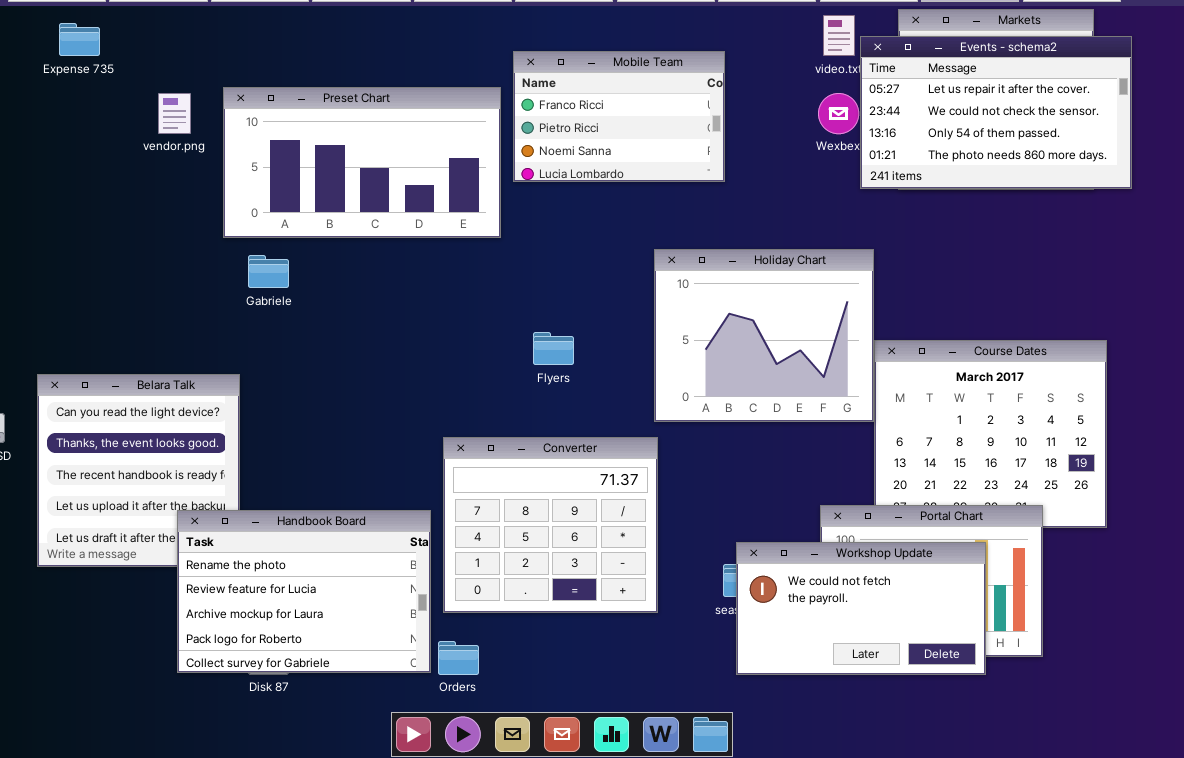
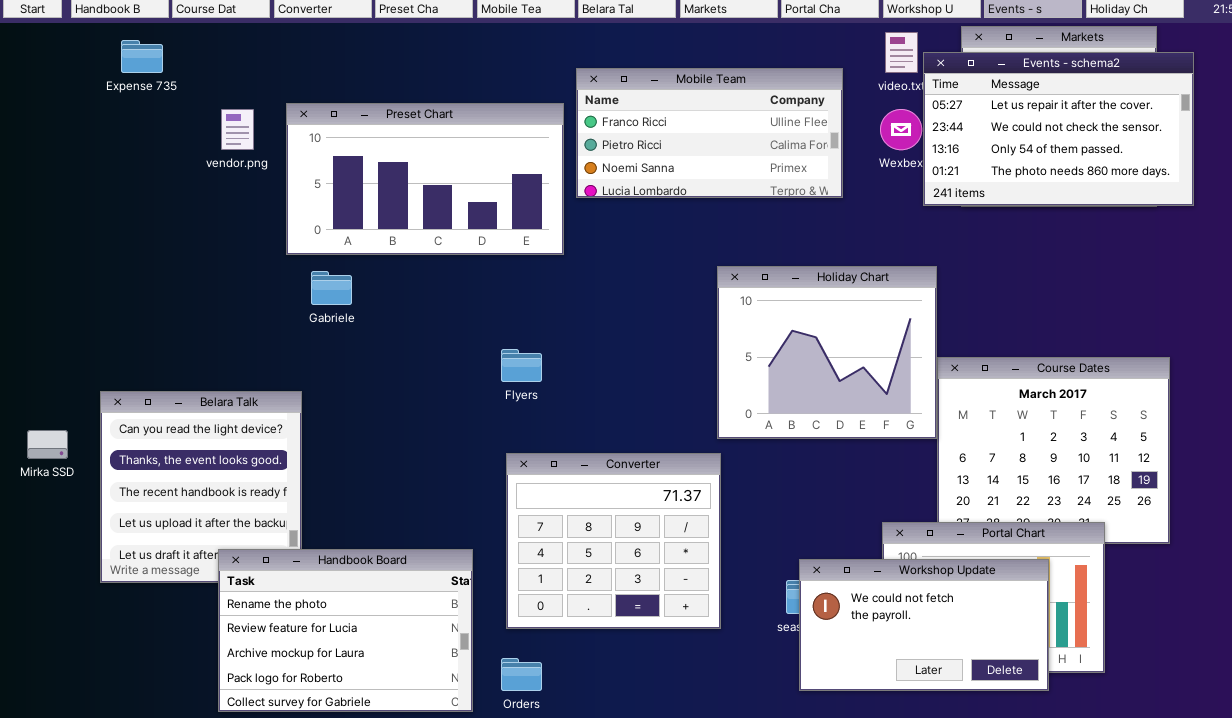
Mobile Team: [513,51,725,182] -> [576,68,843,198], resized
Flyers: [533,332,574,365] -> [501,349,542,382], moved
Handbook Board: [177,510,431,673] -> [218,549,473,712], moved

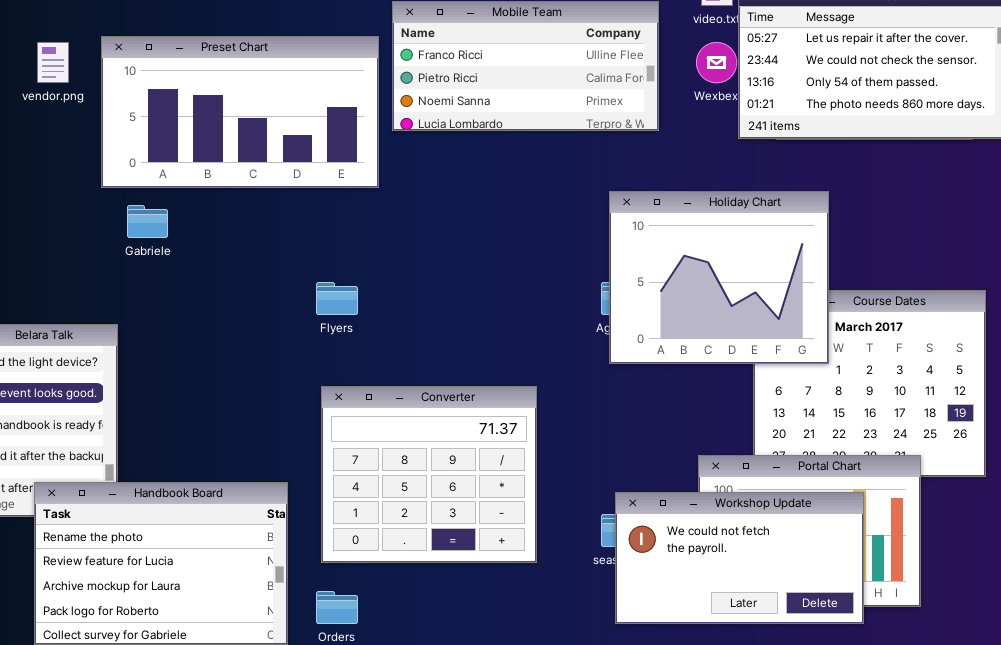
Holiday Chart: [717,266,937,439] -> [609,191,829,364], moved

